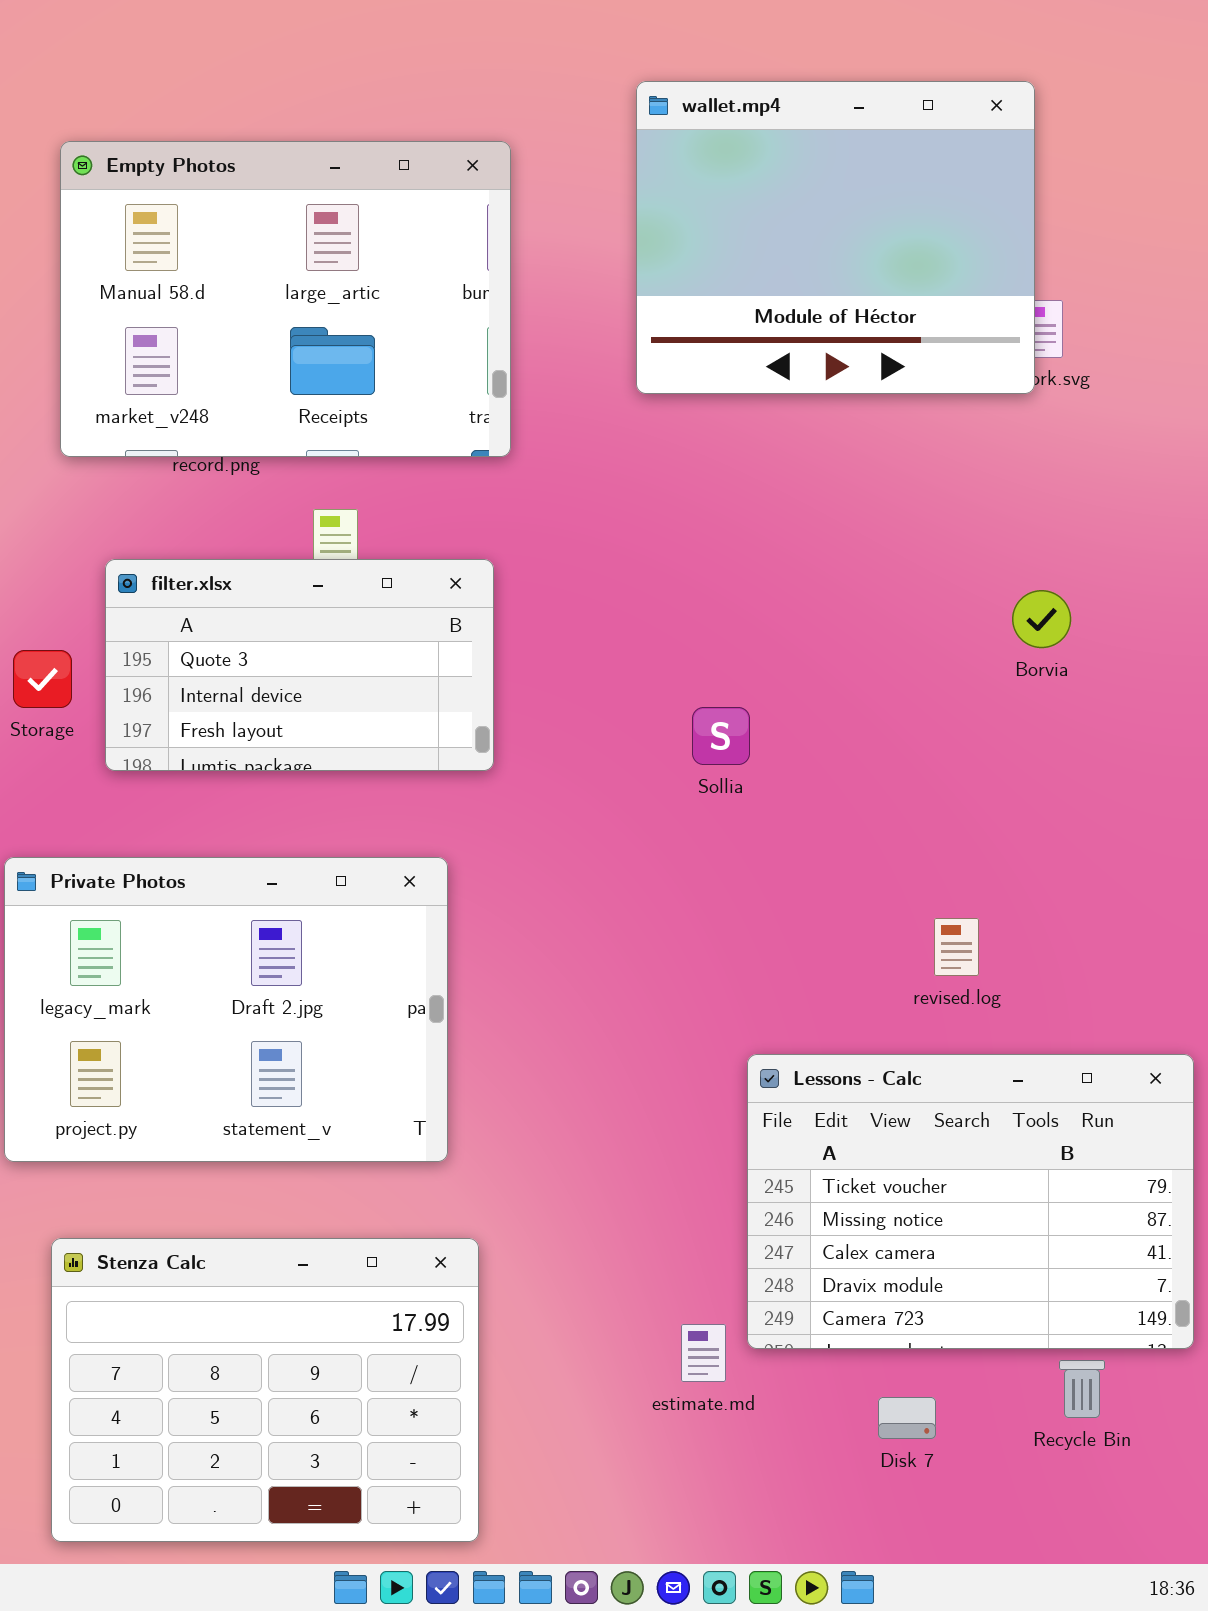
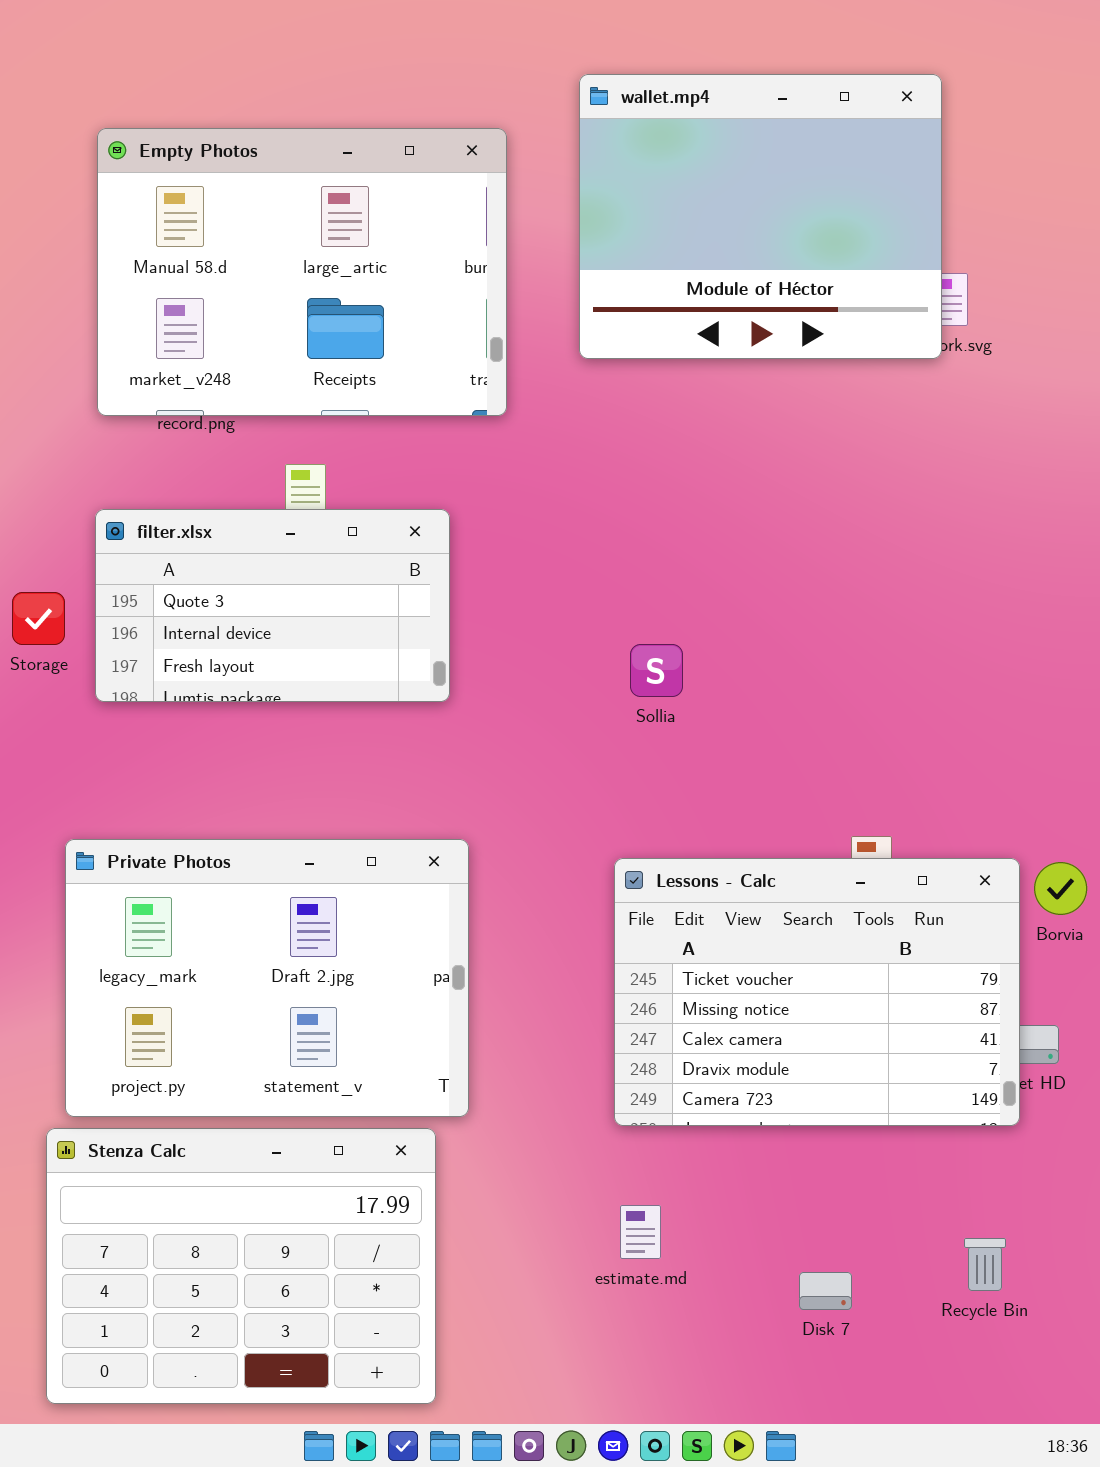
Empty Photos: [60,141,511,457] -> [97,128,507,416], moved
Borvia: [1012,590,1071,648] -> [1034,862,1087,915], moved
Private Photos: [4,857,448,1162] -> [65,839,469,1117], moved
Lessons - Calc: [747,1054,1194,1349] -> [614,858,1020,1126], moved

